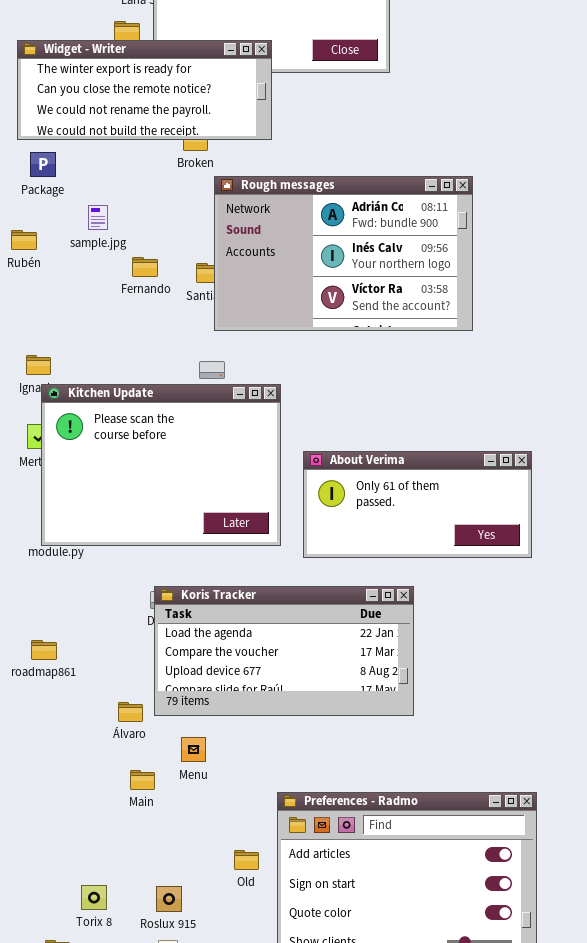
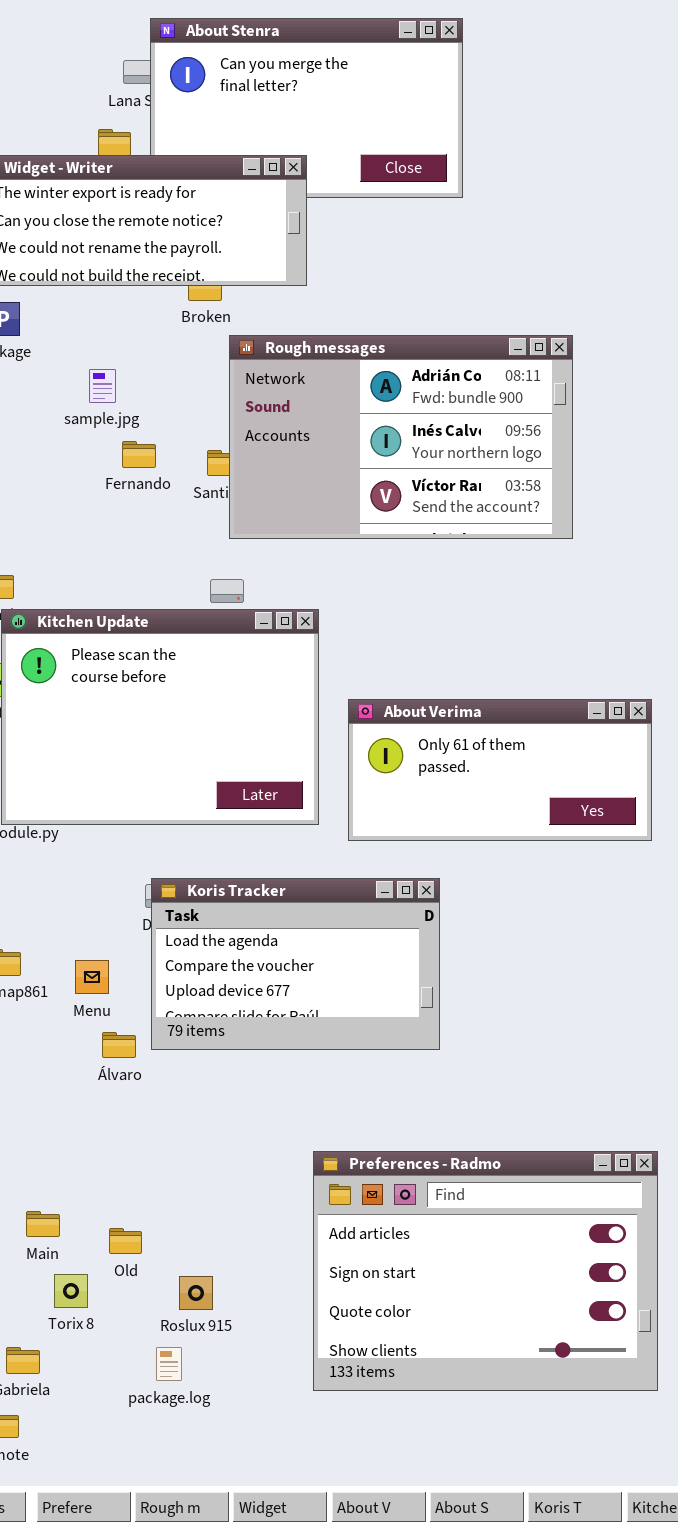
sample.jpg: [88,205,108,230] -> [89,369,116,403], moved
Koris Tracker: [154,586,414,716] -> [151,878,440,1050], resized
Menu: [181,737,206,762] -> [75,960,109,994], moved
Main: [130,770,155,790] -> [26,1211,60,1237], moved
Old: [234,850,259,870] -> [109,1228,142,1254], moved
Roslux 915: [156,886,182,912] -> [179,1276,213,1310], moved

